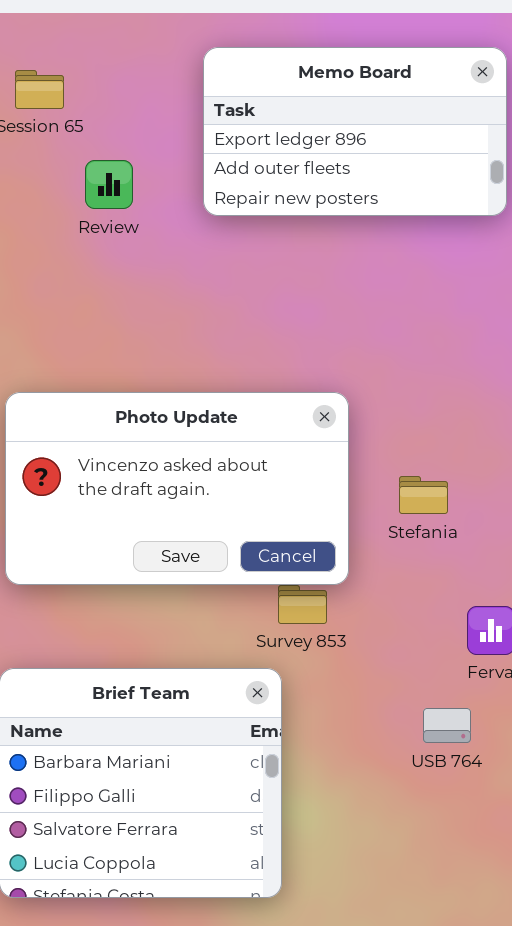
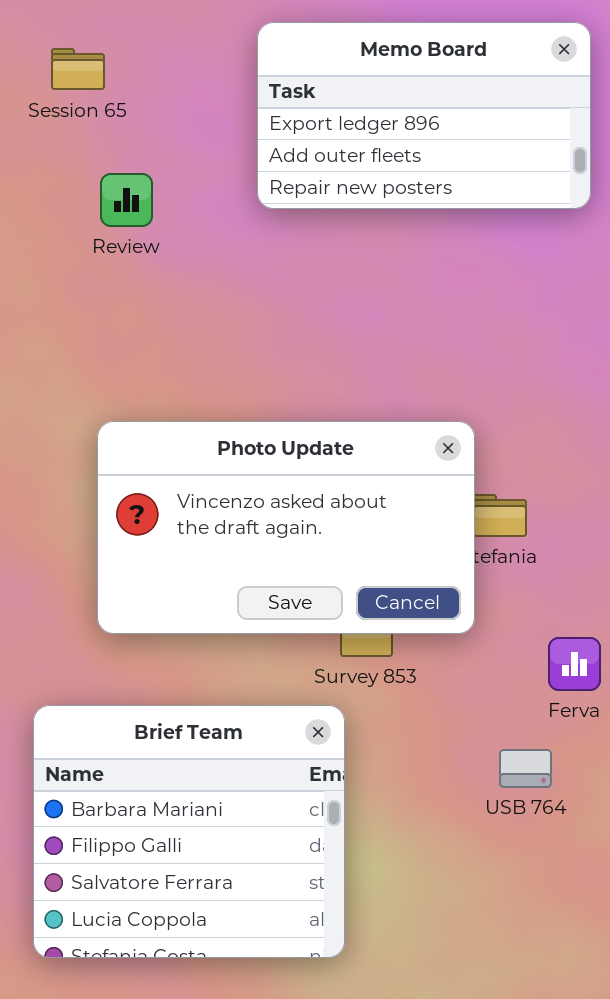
Review: [85,160,133,209] -> [100,173,153,227], moved
Photo Update: [5,392,349,585] -> [97,421,475,634], moved

